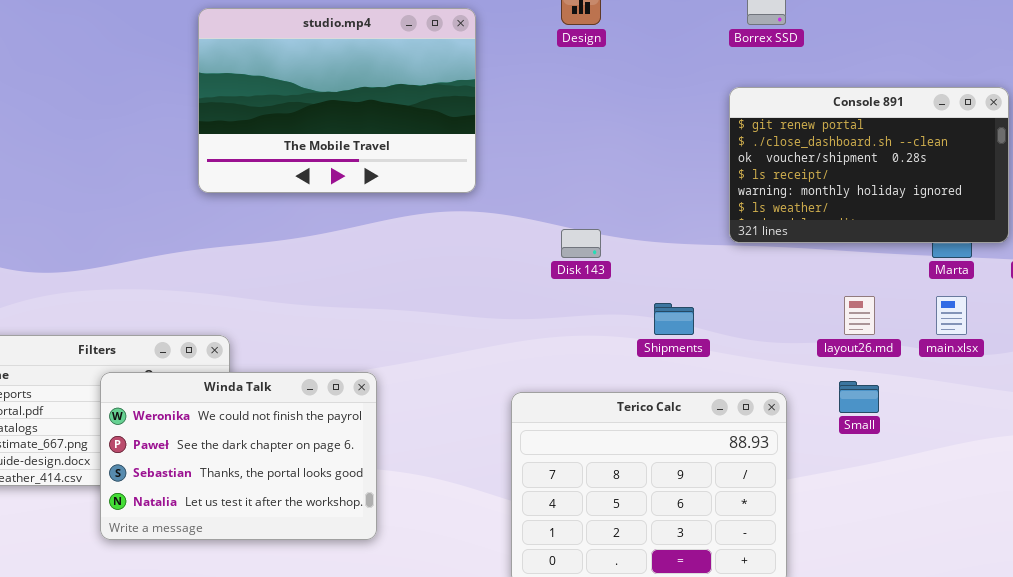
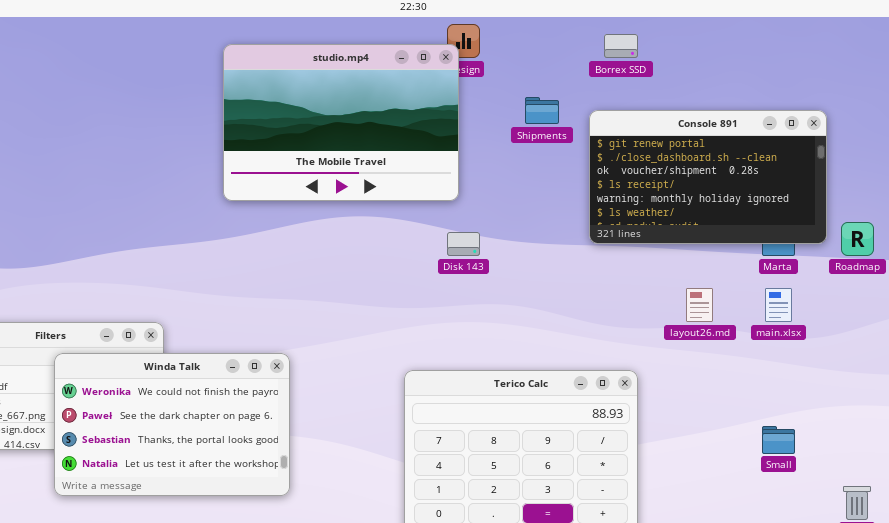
studio.mp4: [198,8,476,193] -> [223,44,459,201], moved
Shipments: [654,303,694,335] -> [525,97,559,124], moved
Small: [839,381,879,413] -> [762,426,795,454], moved

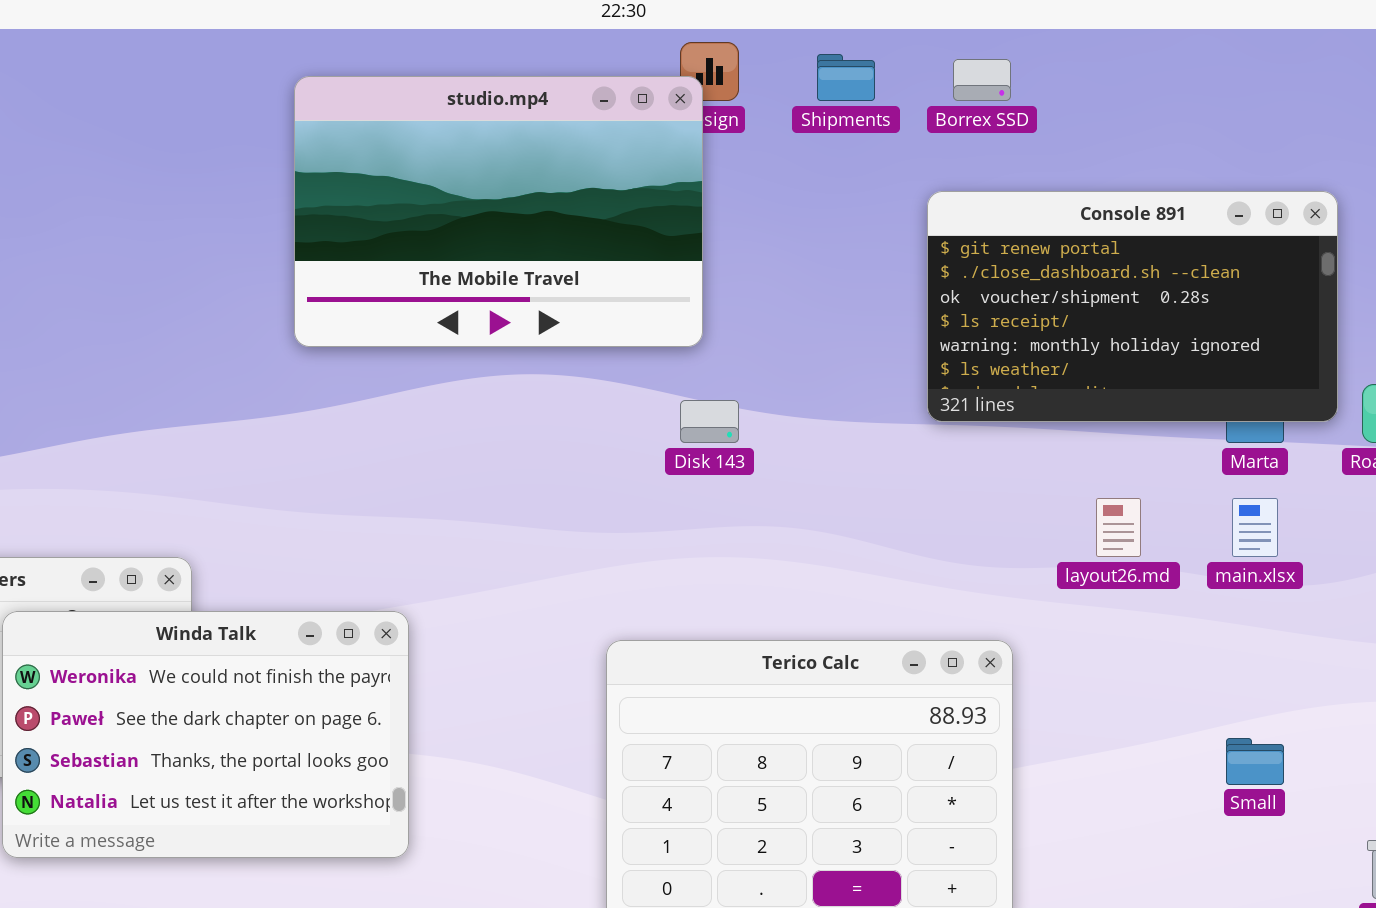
Shipments: [525,97,559,124] -> [817,54,875,101], moved

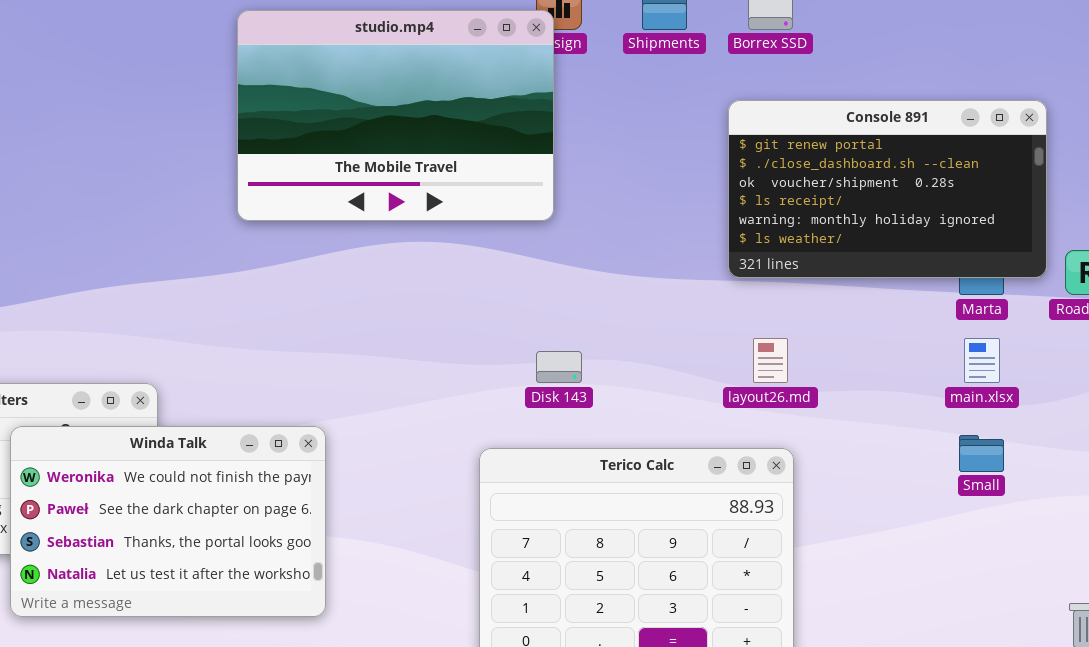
Disk 143: [680,400,739,443] -> [536,351,582,383], moved
layout26.md: [1096,498,1141,557] -> [753,338,788,383], moved
Small: [1226,738,1284,785] -> [959,435,1004,472], moved

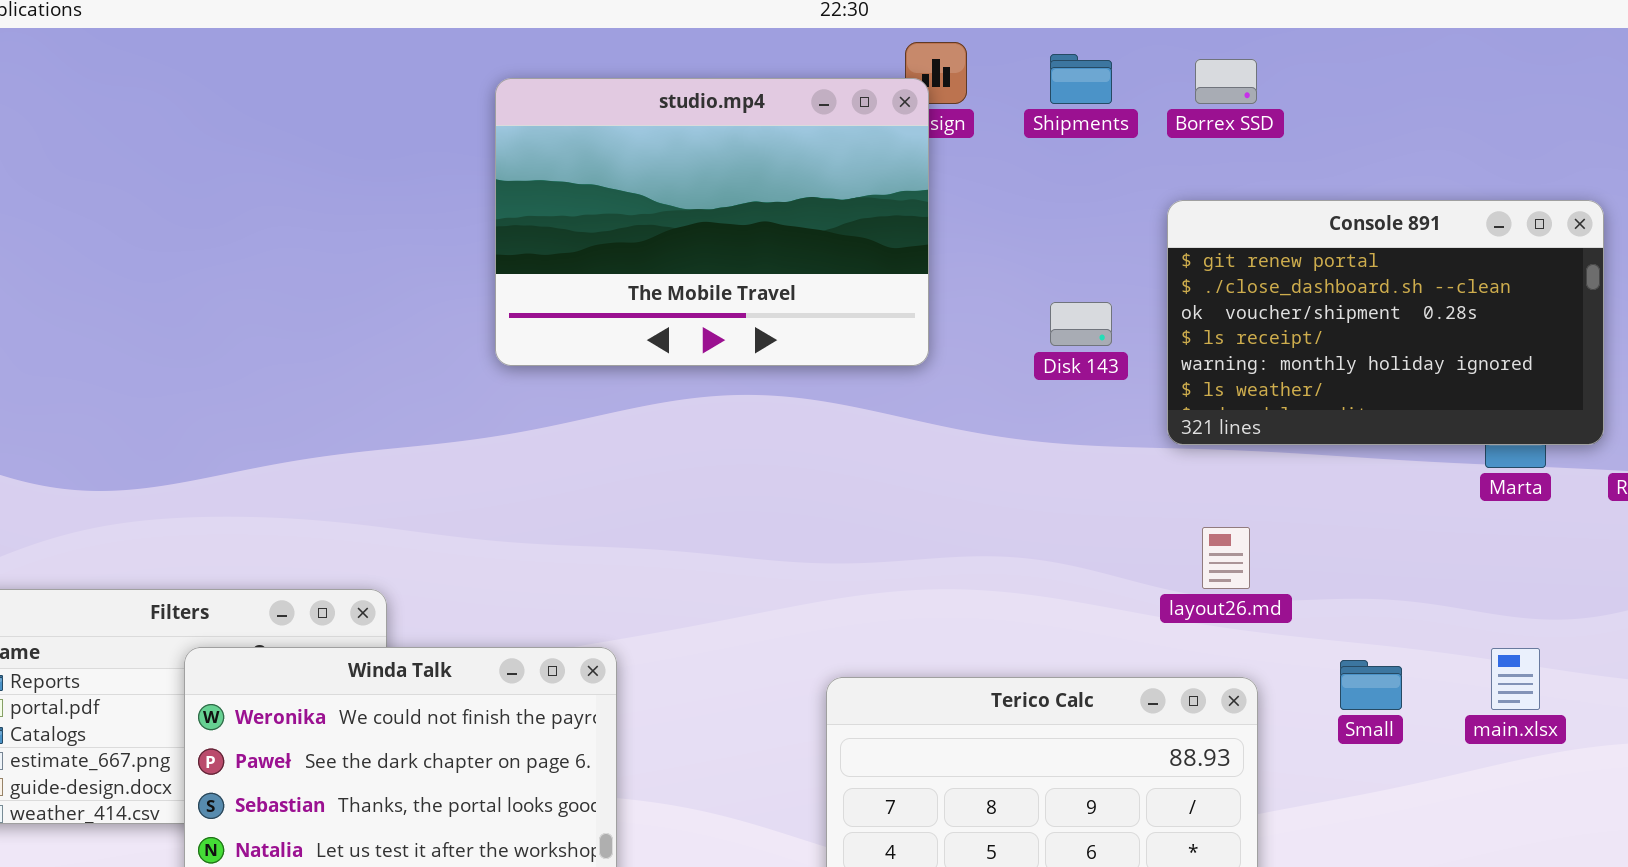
main.xlsx: [964,338,1000,383] -> [1491,648,1540,710], moved
Disk 143: [536,351,582,383] -> [1050,302,1112,346], moved
Small: [959,435,1004,472] -> [1340,660,1402,710], moved

